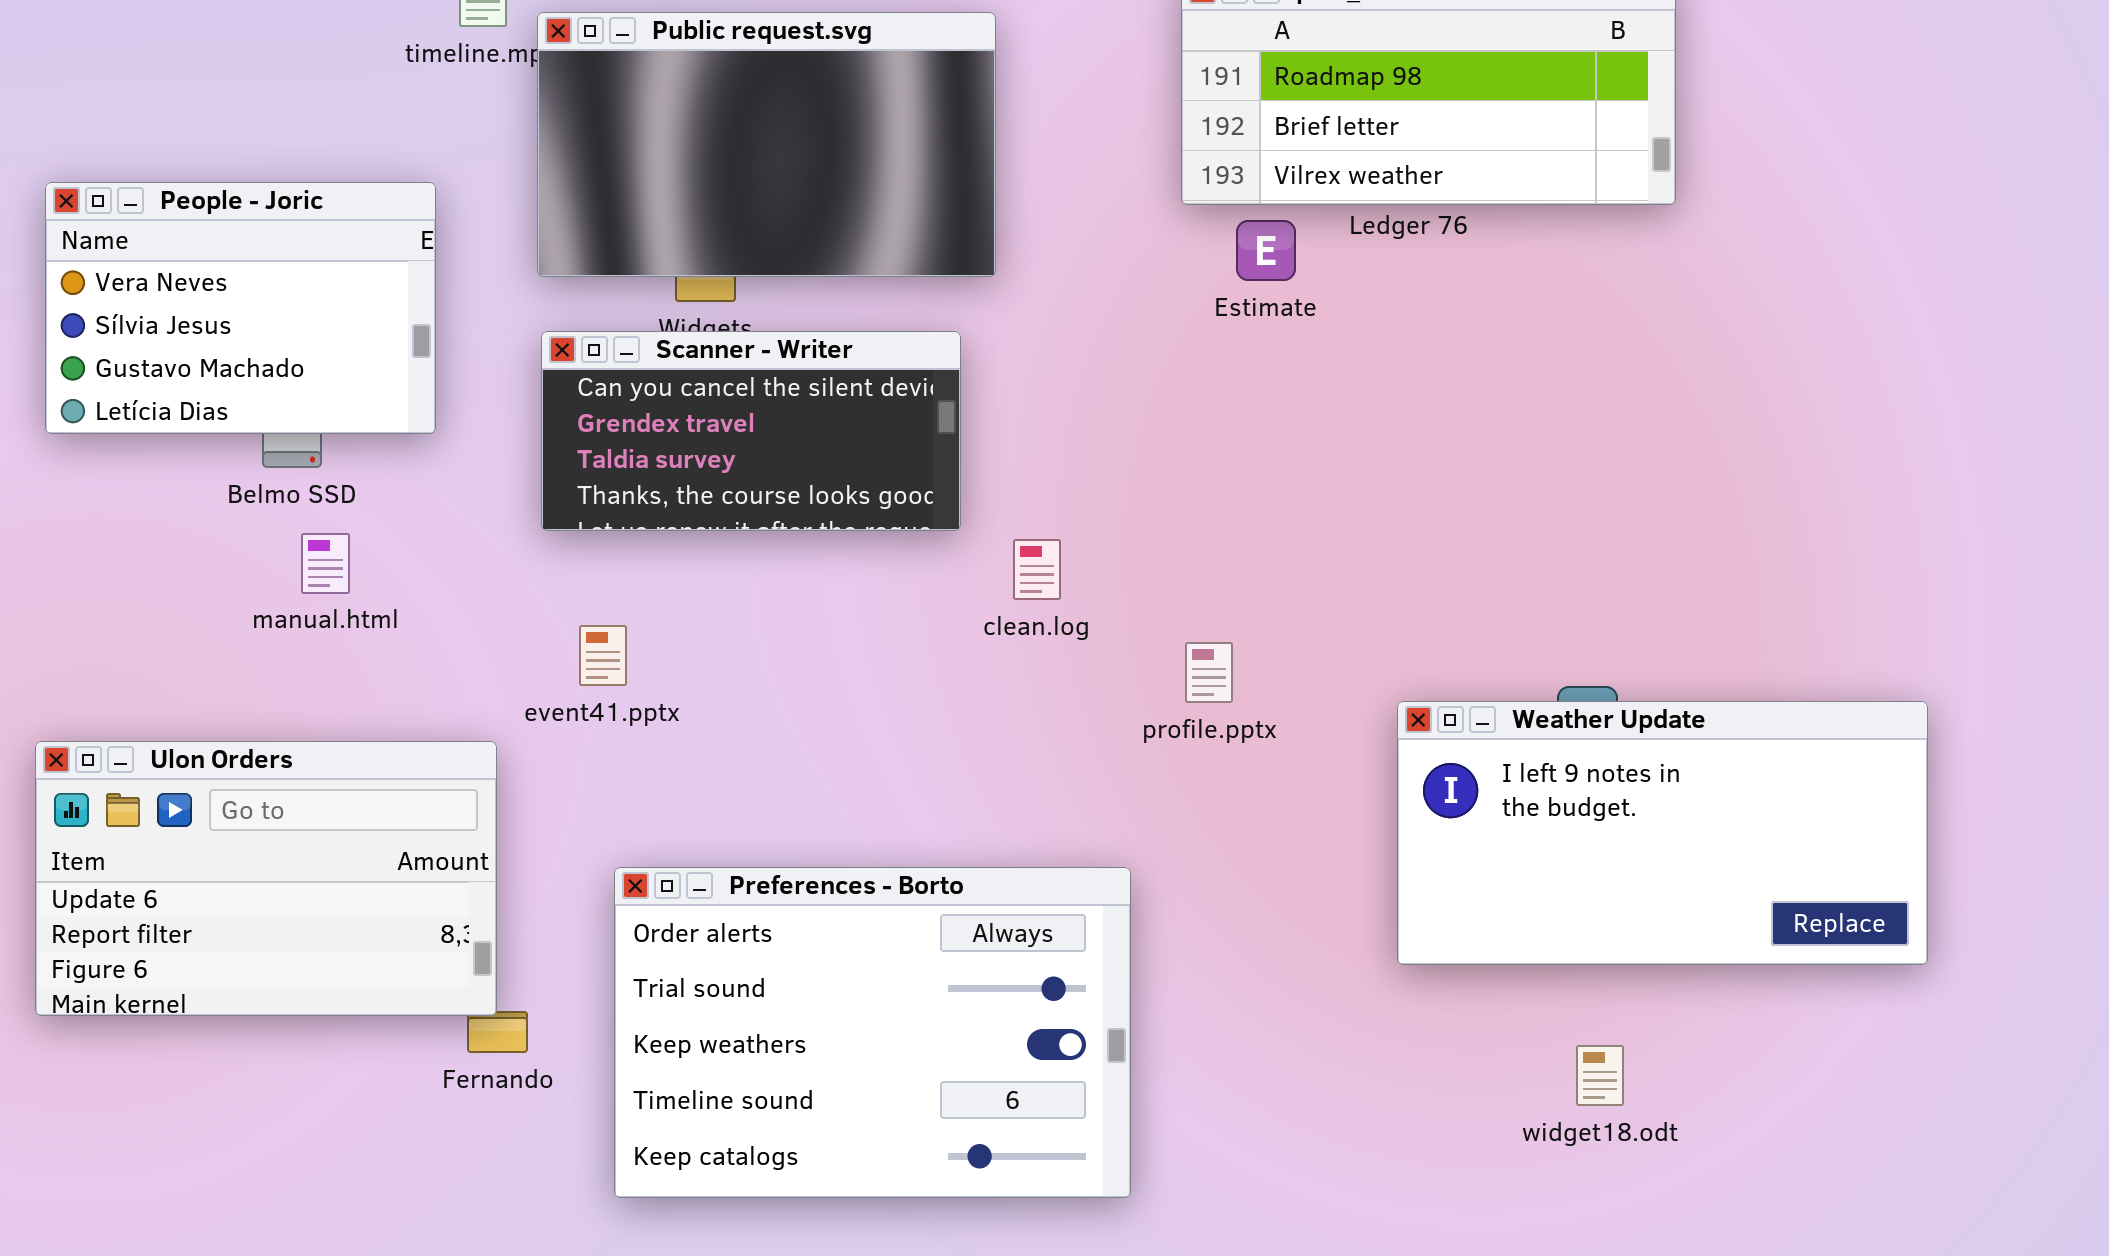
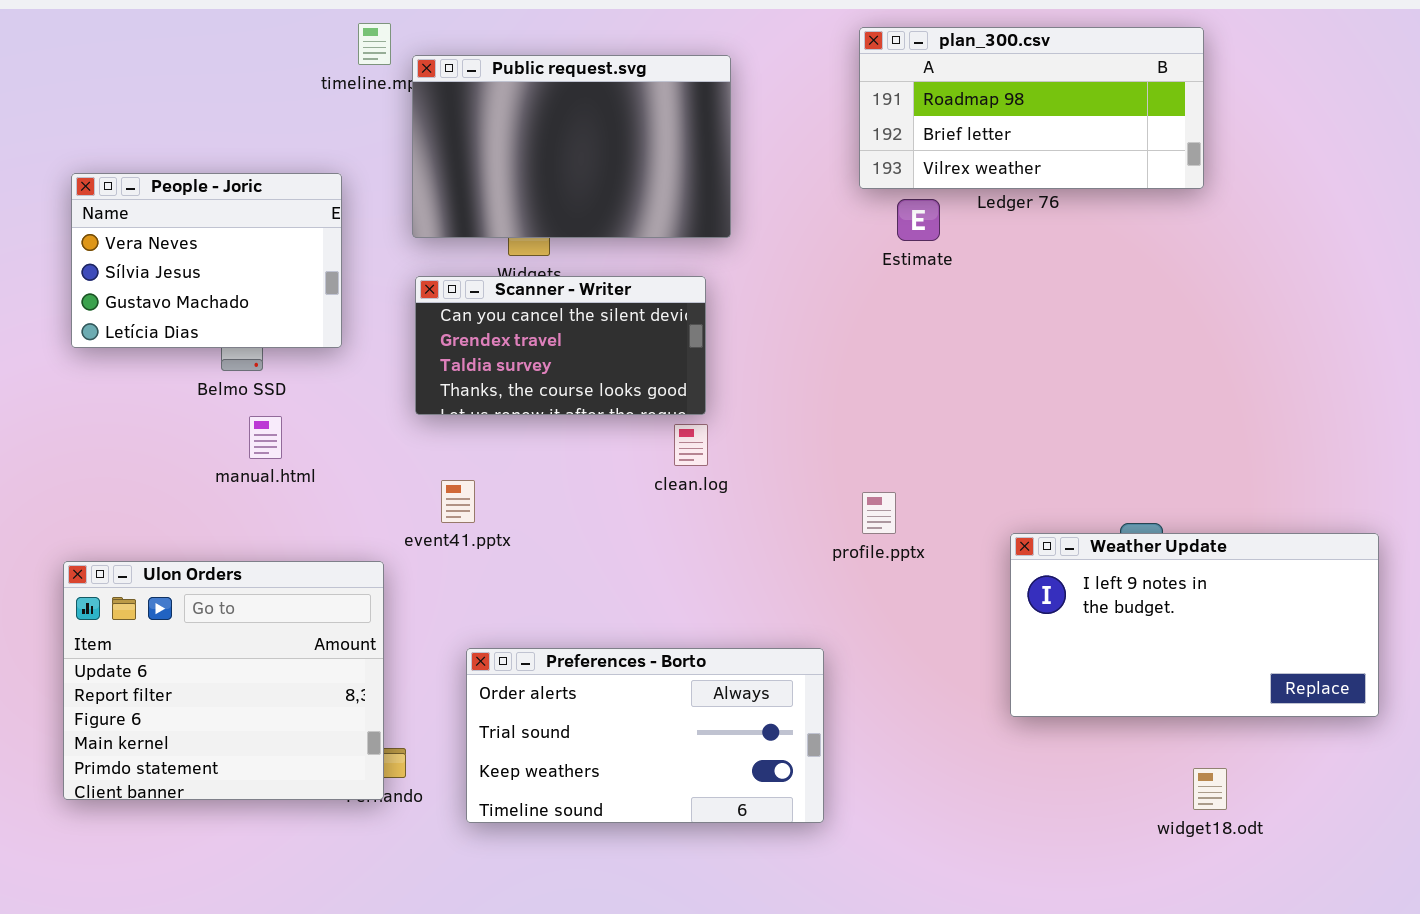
clean.log: [1013,539,1061,600] -> [674,424,708,466], moved
Ulon Orders: [35,741,497,1016] -> [63,561,384,800], resized
Preferences - Borto: [614,867,1131,1198] -> [466,648,824,823], resized
widget18.odt: [1576,1045,1624,1106] -> [1193,768,1227,810], moved

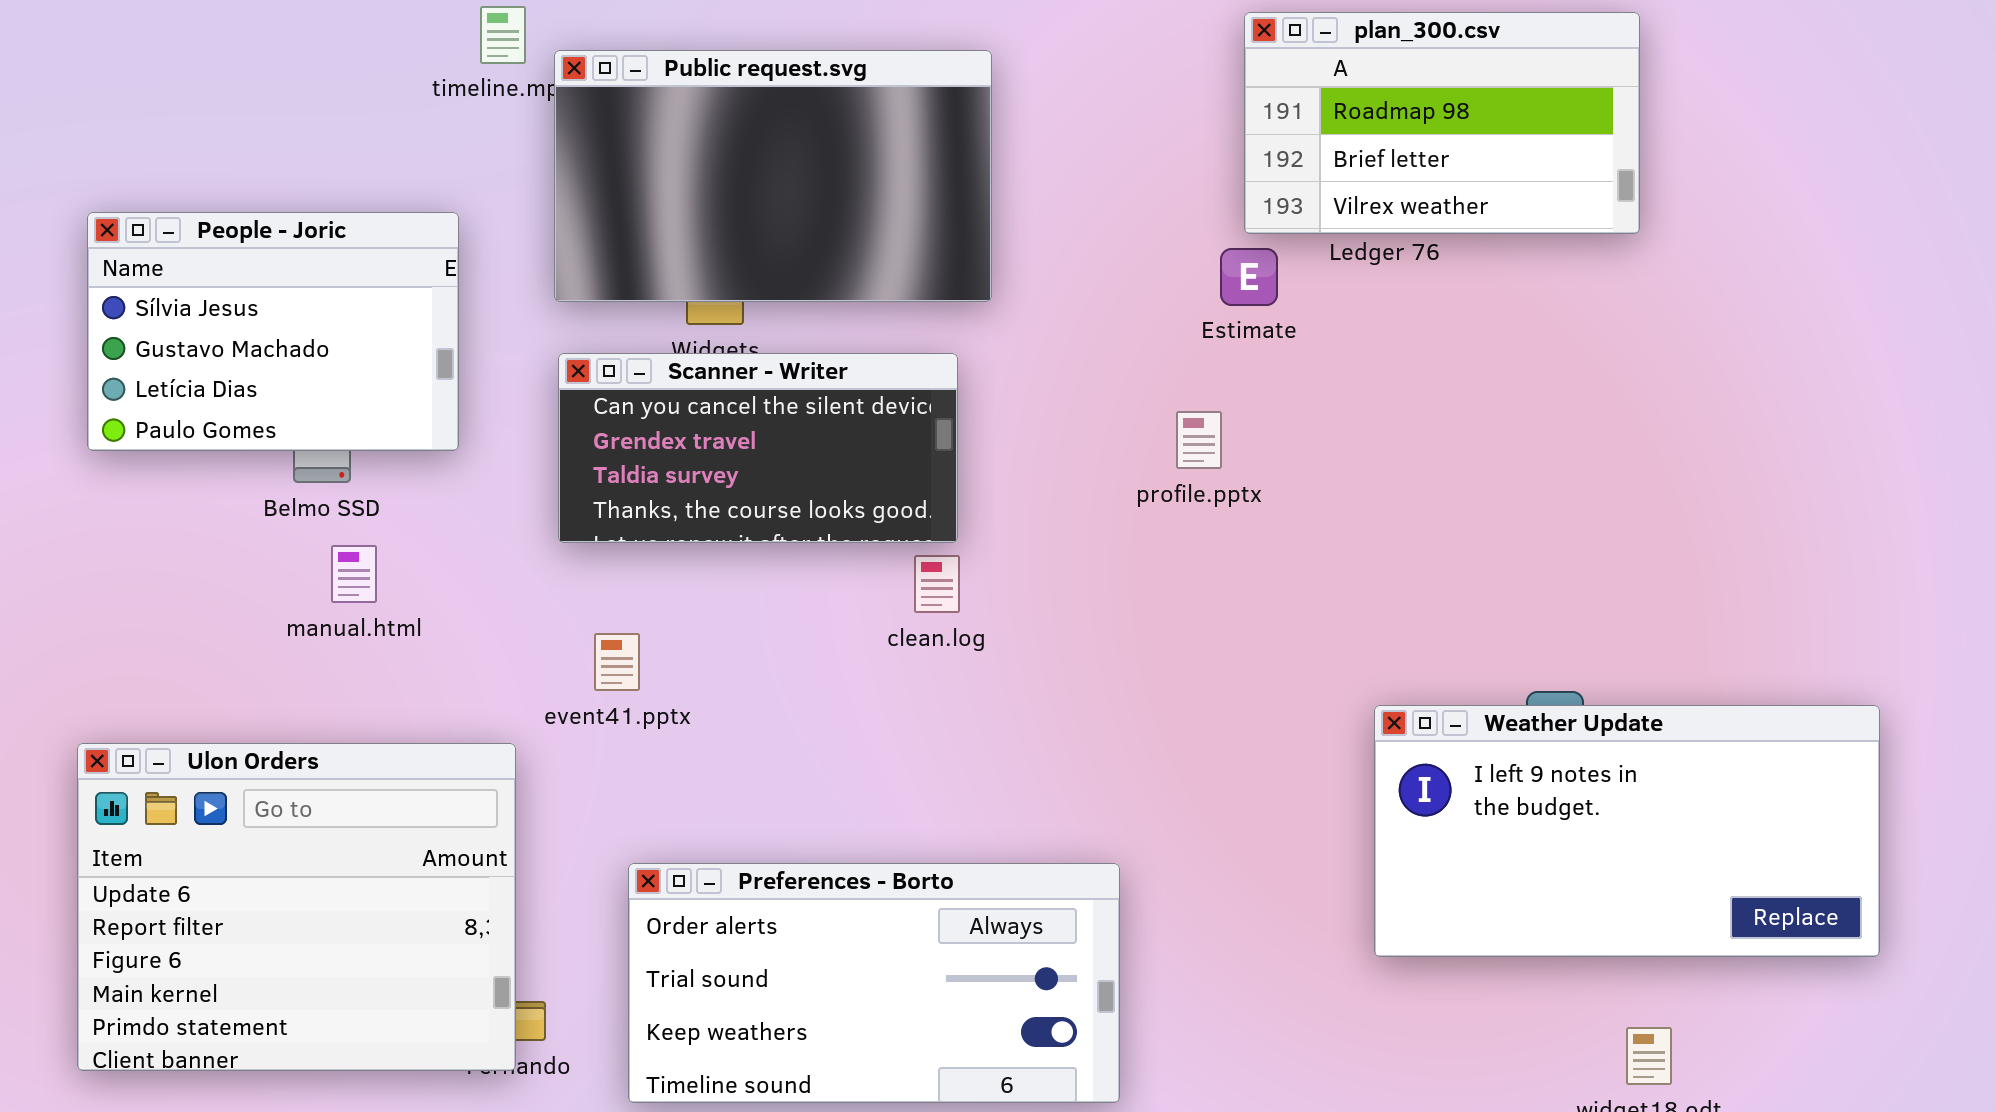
plan_300.csv: [859,27,1204,189] -> [1244,12,1640,234], resized
People - Joric: [71,173,342,348] -> [87,212,459,451], scrolled down 1 row
profile.pptx: [862,492,896,534] -> [1176,411,1222,469], moved

